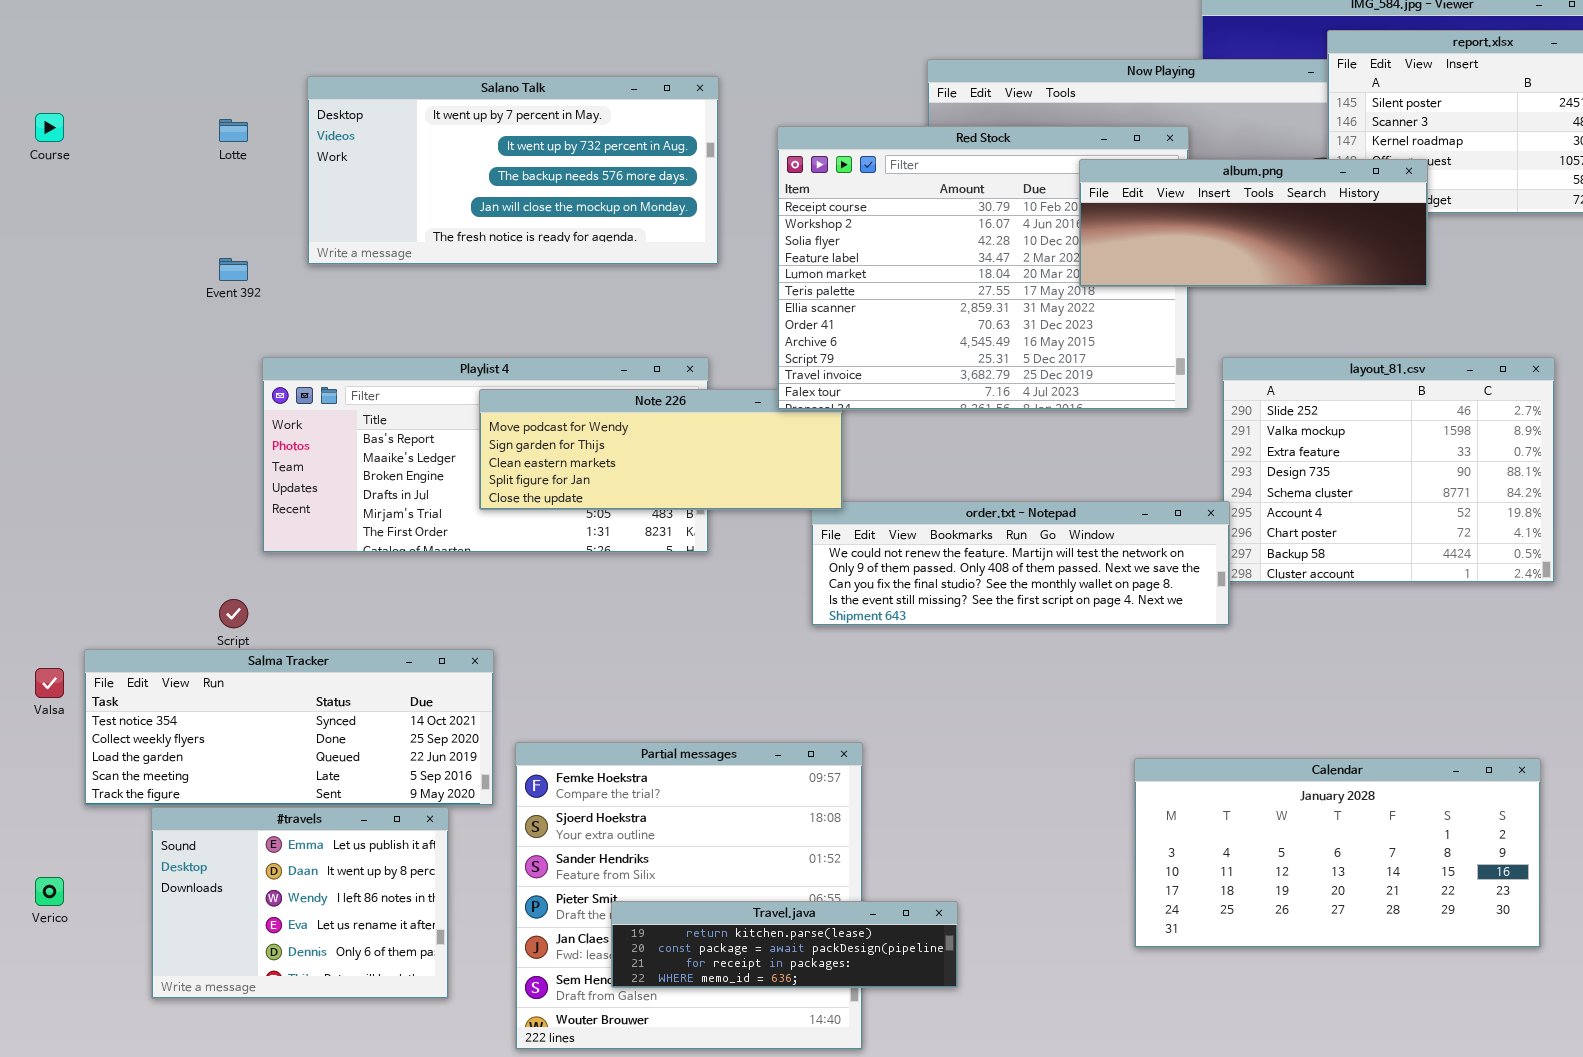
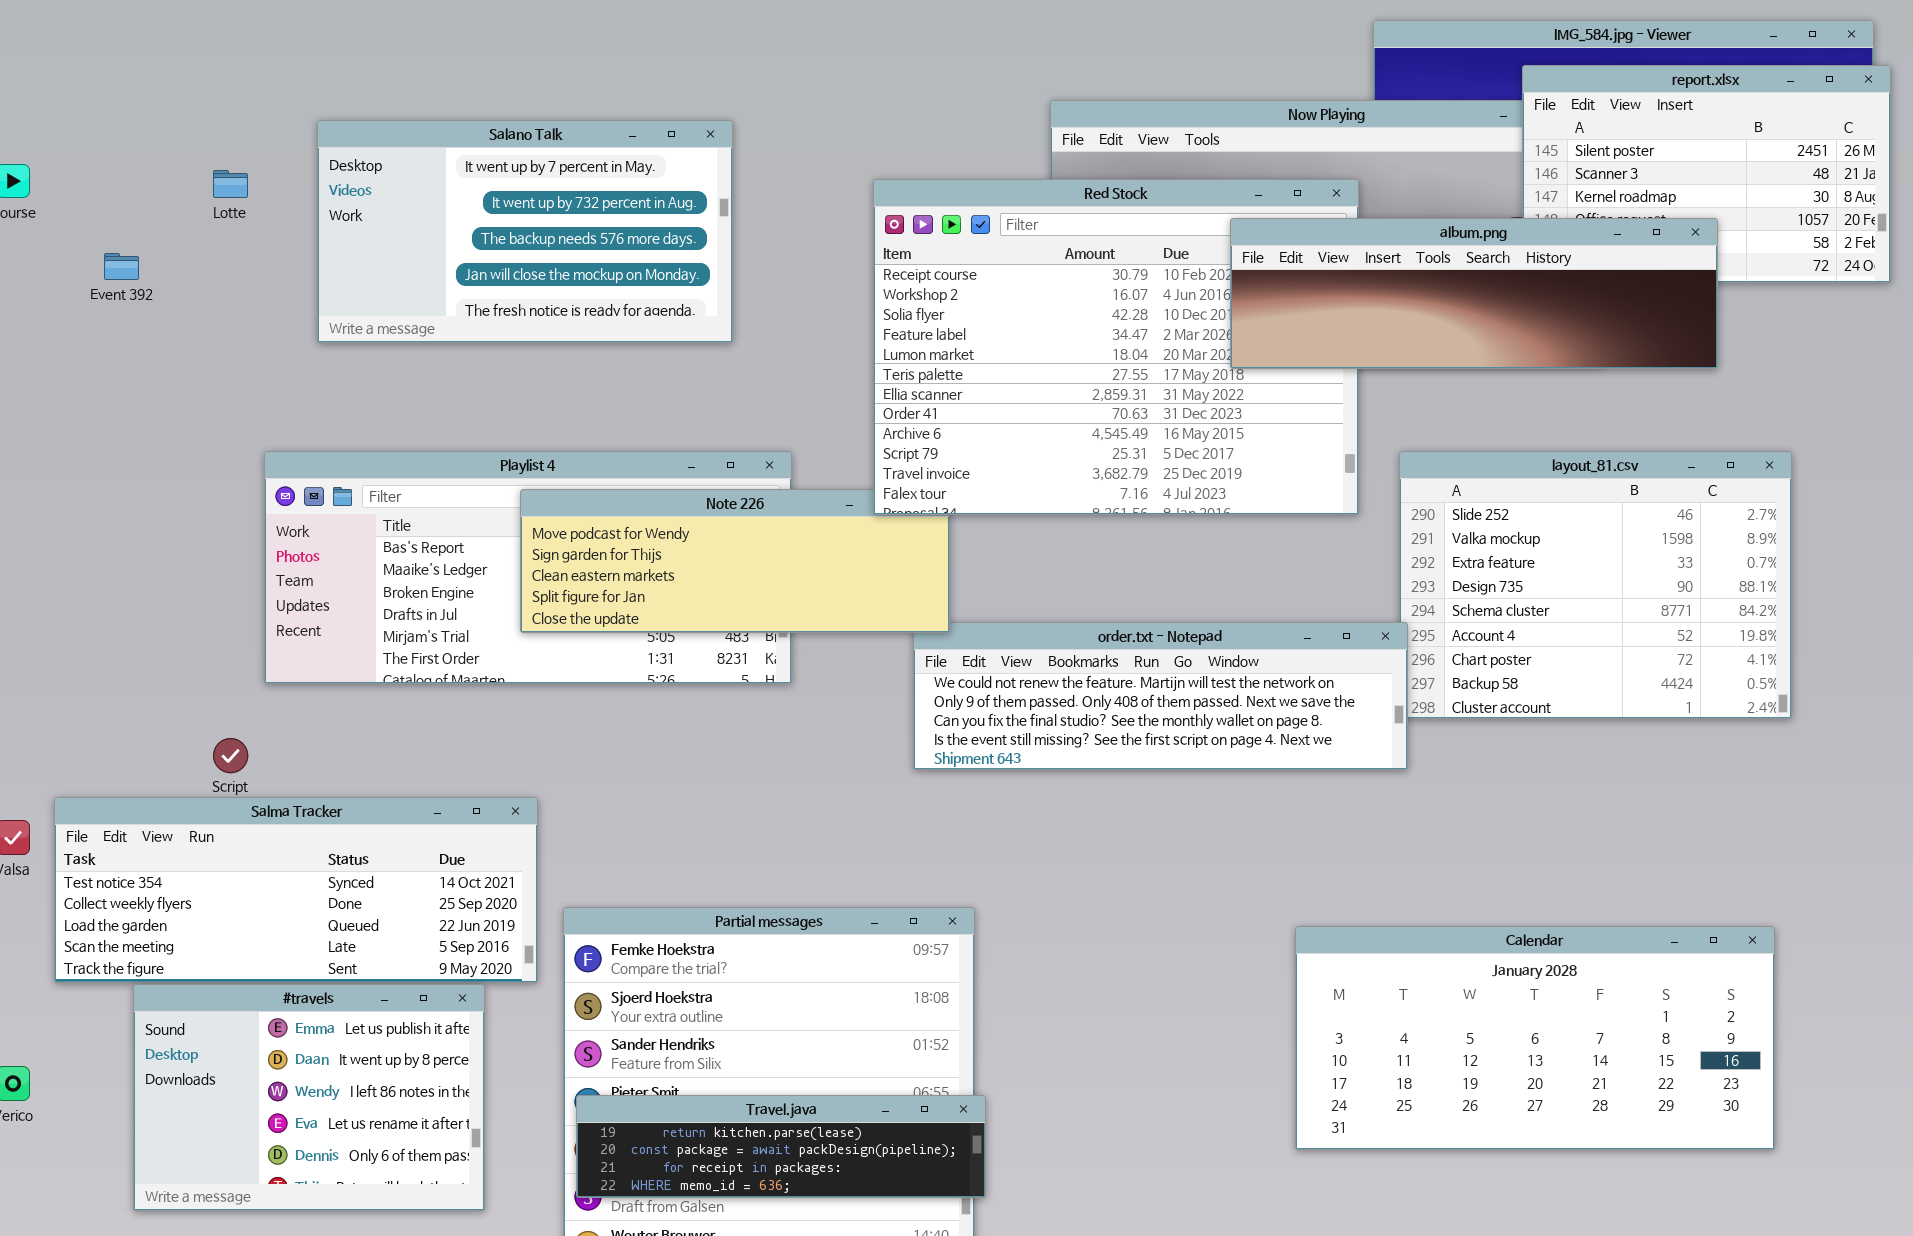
Salano Talk: [307,76,719,265] -> [317,120,733,343], resized
album.png: [1079,159,1428,287] -> [1230,218,1718,369], resized
Event 392: [219,258,248,281] -> [104,253,139,280], moved
Travel.java: [611,901,958,988] -> [576,1095,986,1198], moved

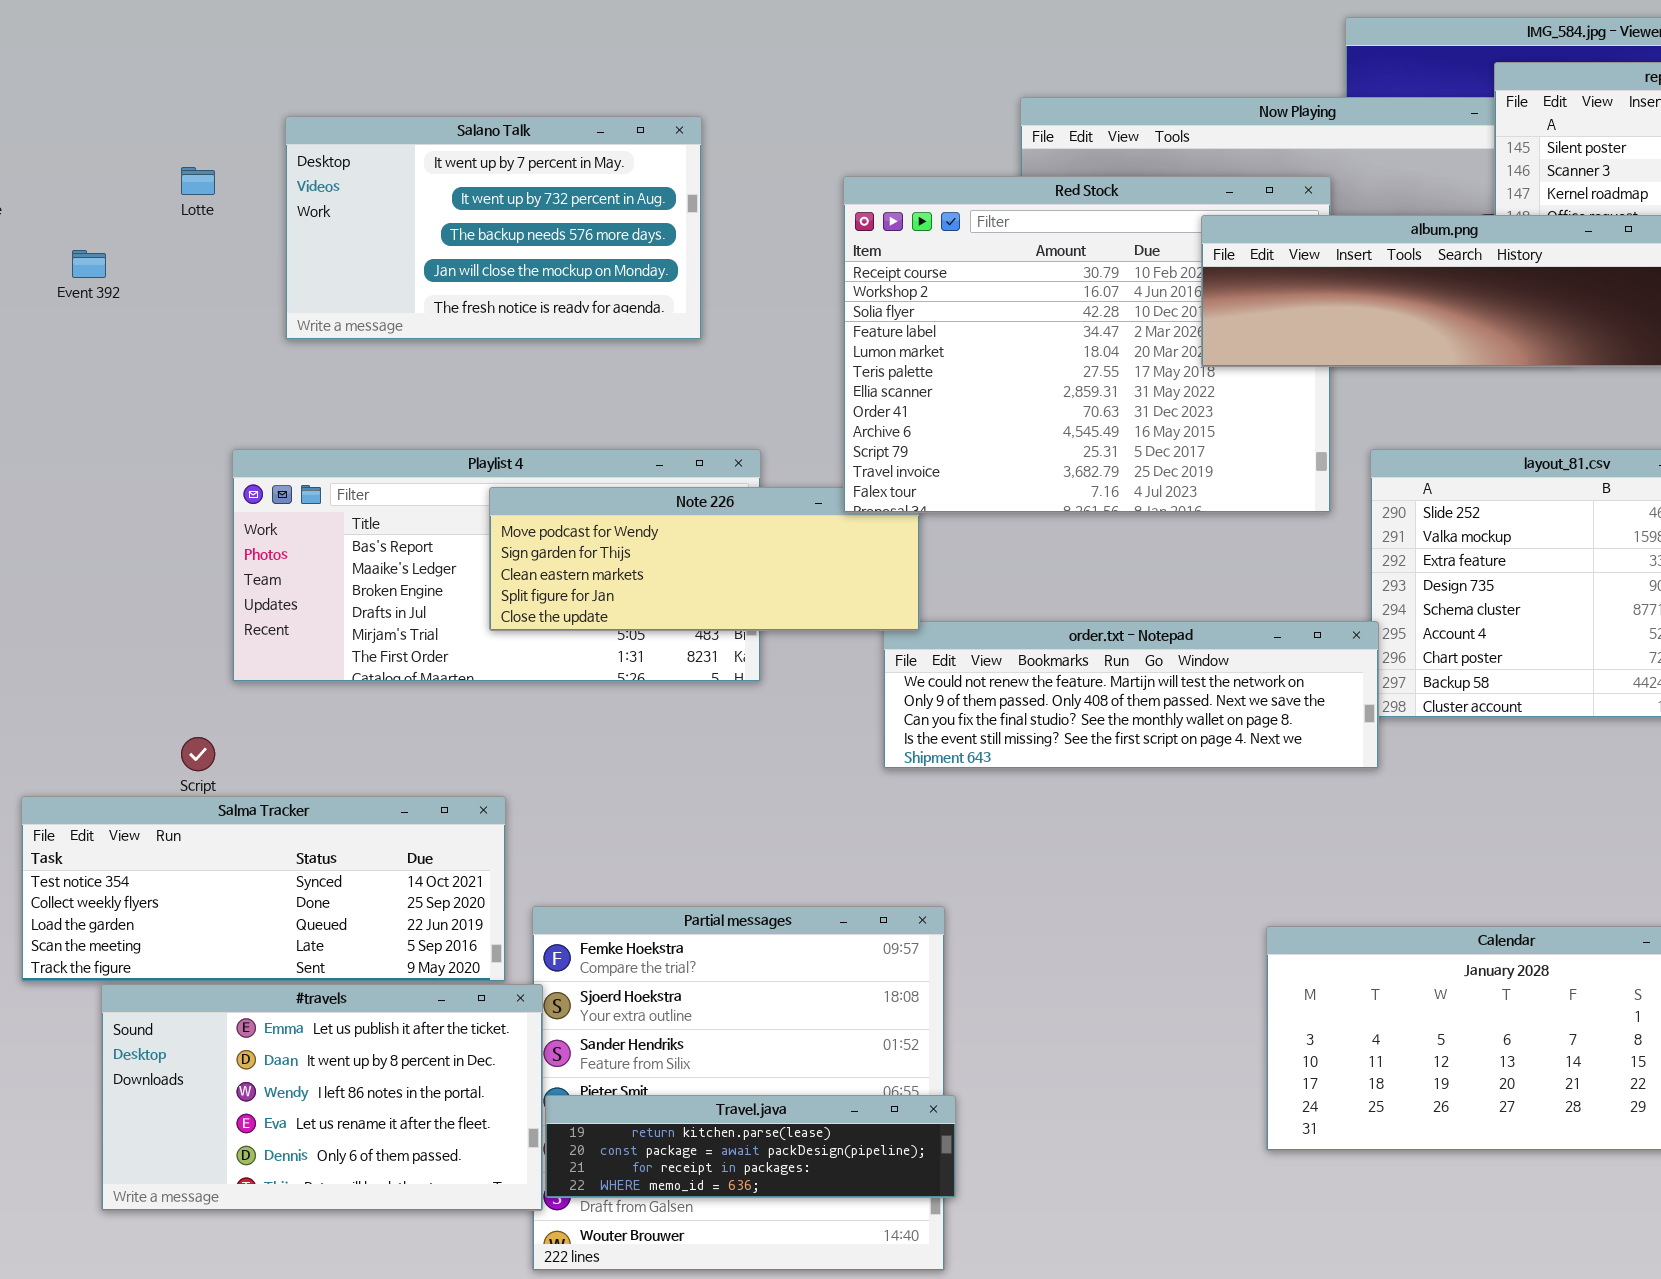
#travels: [133,984,485,1211] -> [101,984,543,1211], resized

